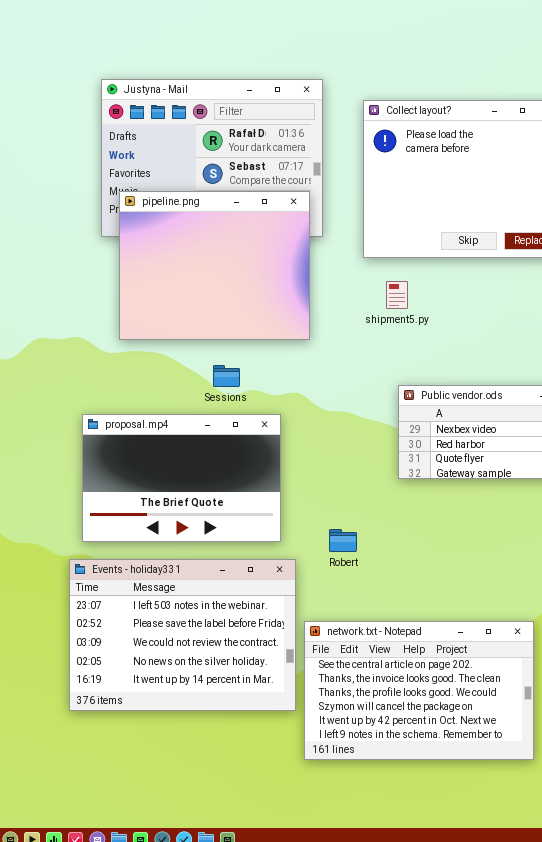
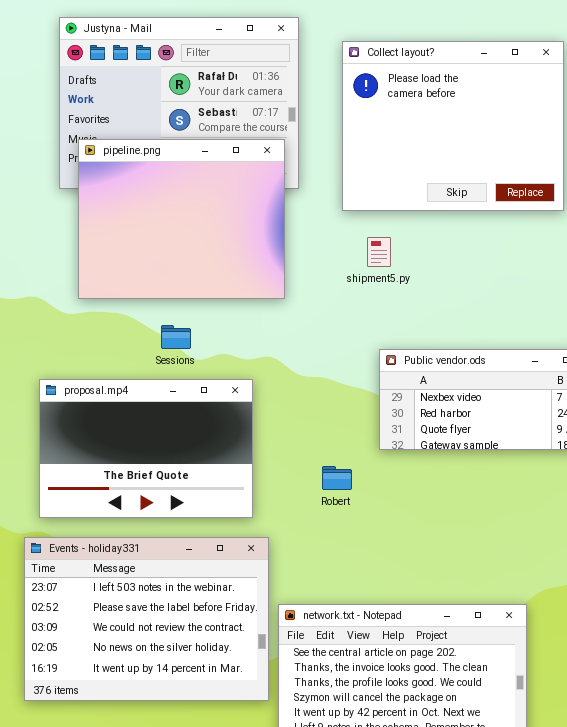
Sessions: [213,365,240,387] -> [161,325,191,349], moved
Robert: [329,529,357,552] -> [322,466,352,490], moved

